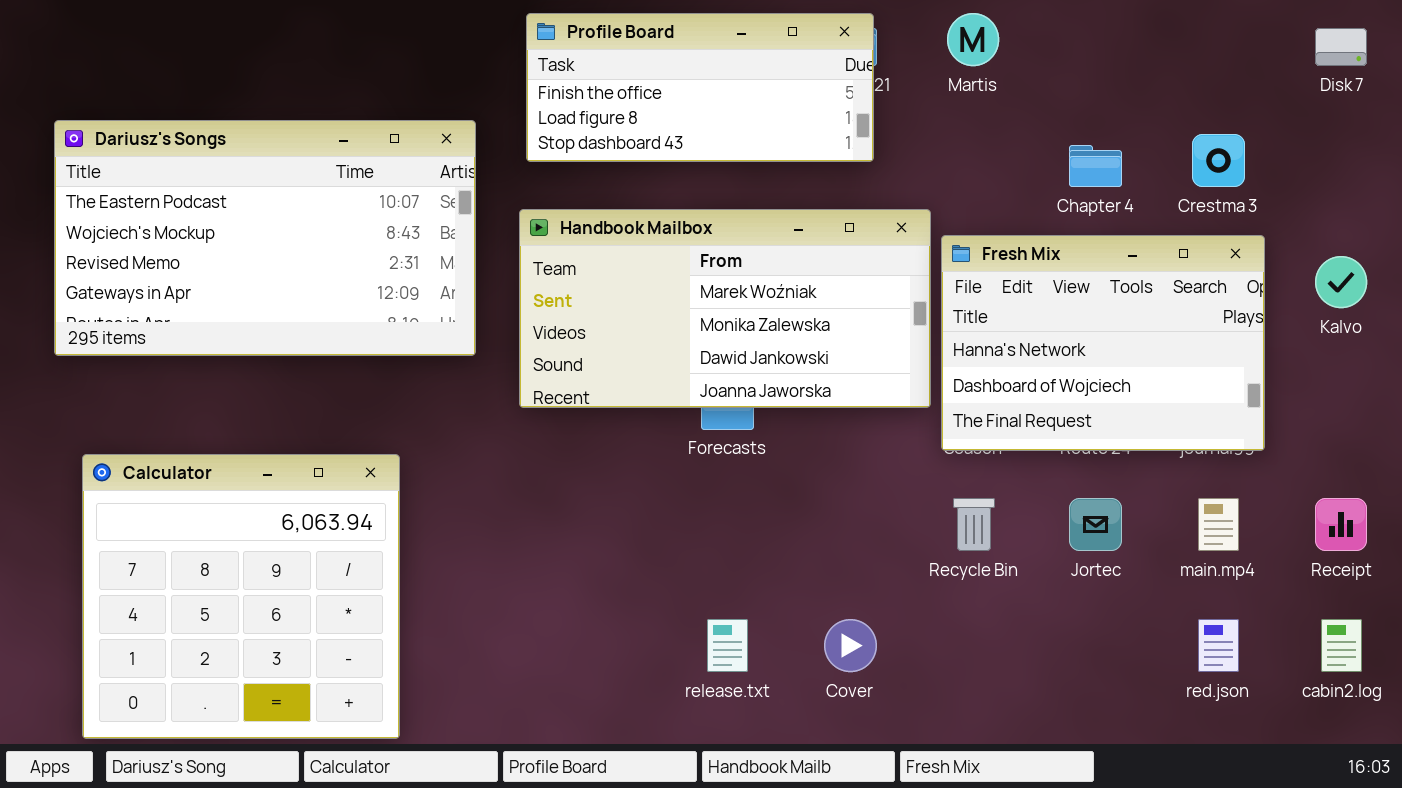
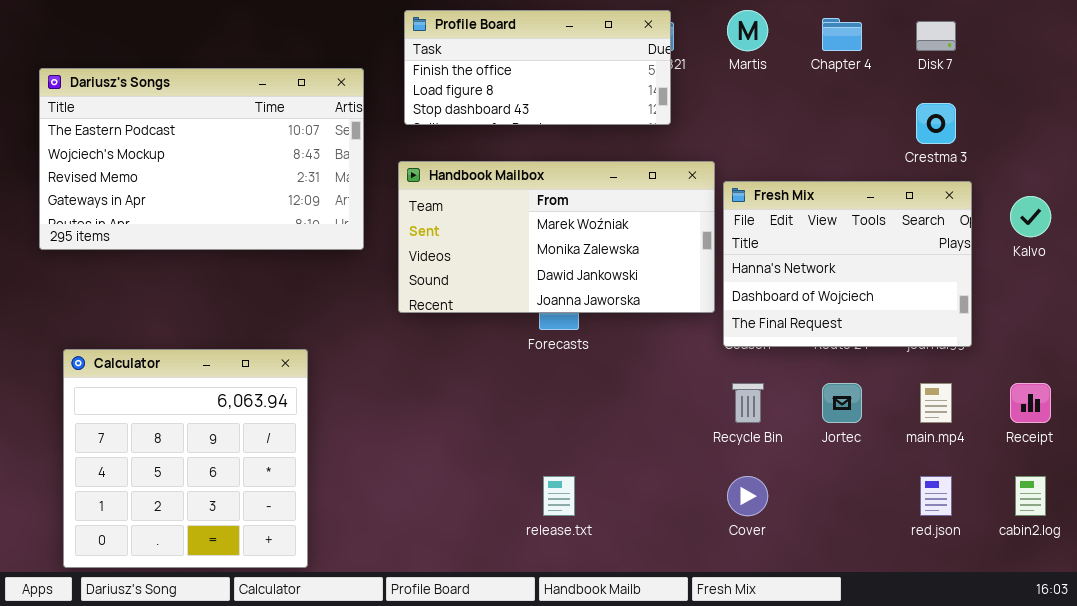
Disk 7: [1315,28,1367,66] -> [916,21,956,51], moved
Dariusz's Songs: [54,120,476,356] -> [39,68,364,250], moved
Chapter 4: [1069,145,1122,187] -> [822,18,862,51], moved
Cover: [824,619,877,672] -> [727,476,768,516], moved

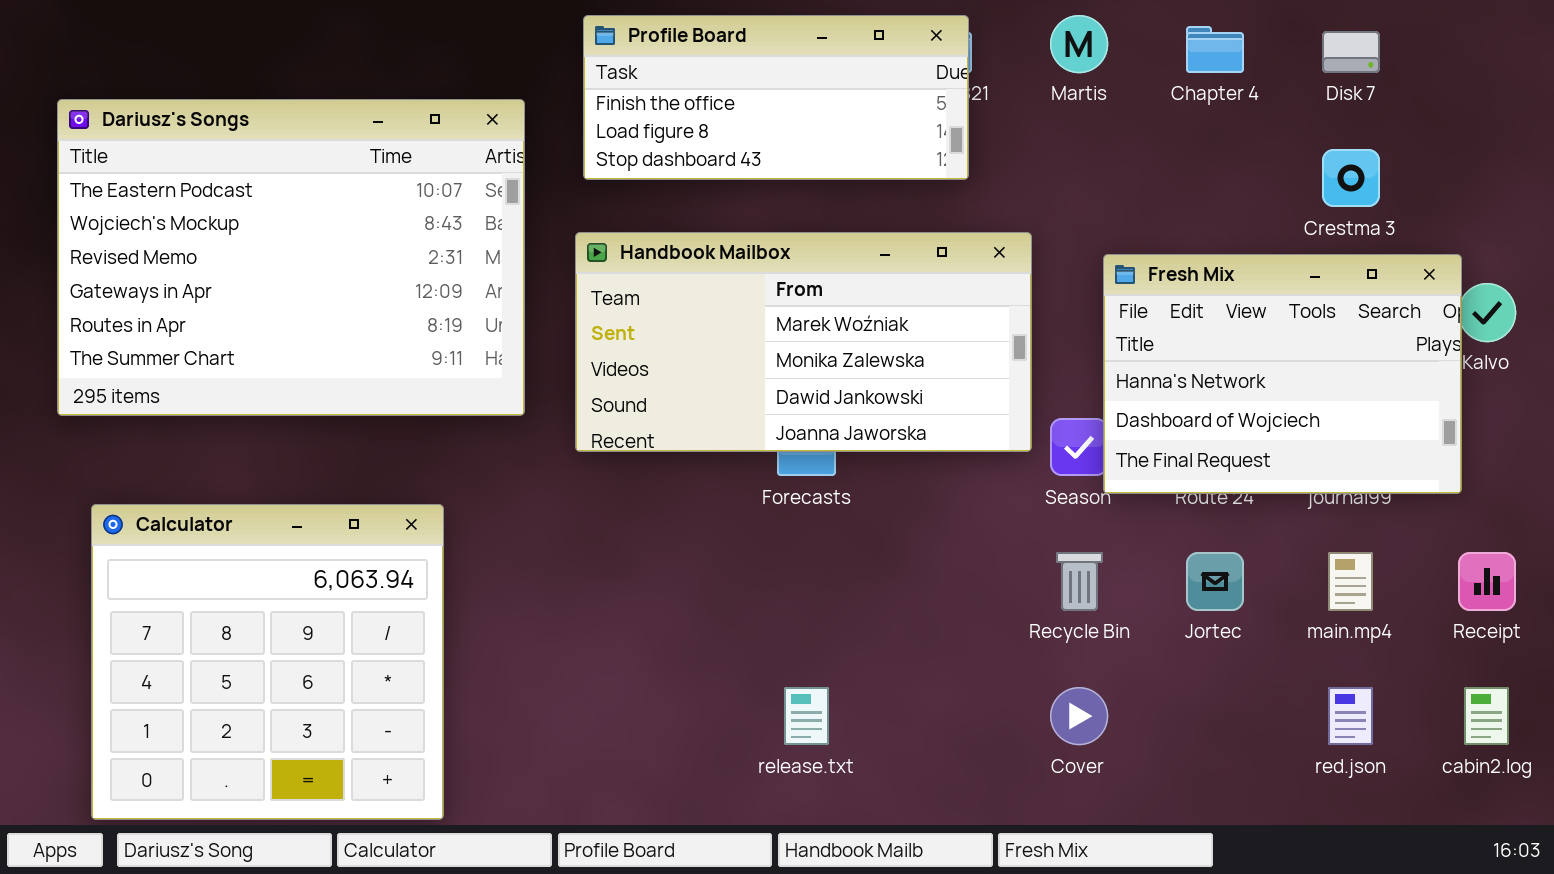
Dariusz's Songs: [39,68,364,250] -> [57,99,525,416], resized
Fresh Mix: [723,181,972,347] -> [1103,254,1462,494], moved

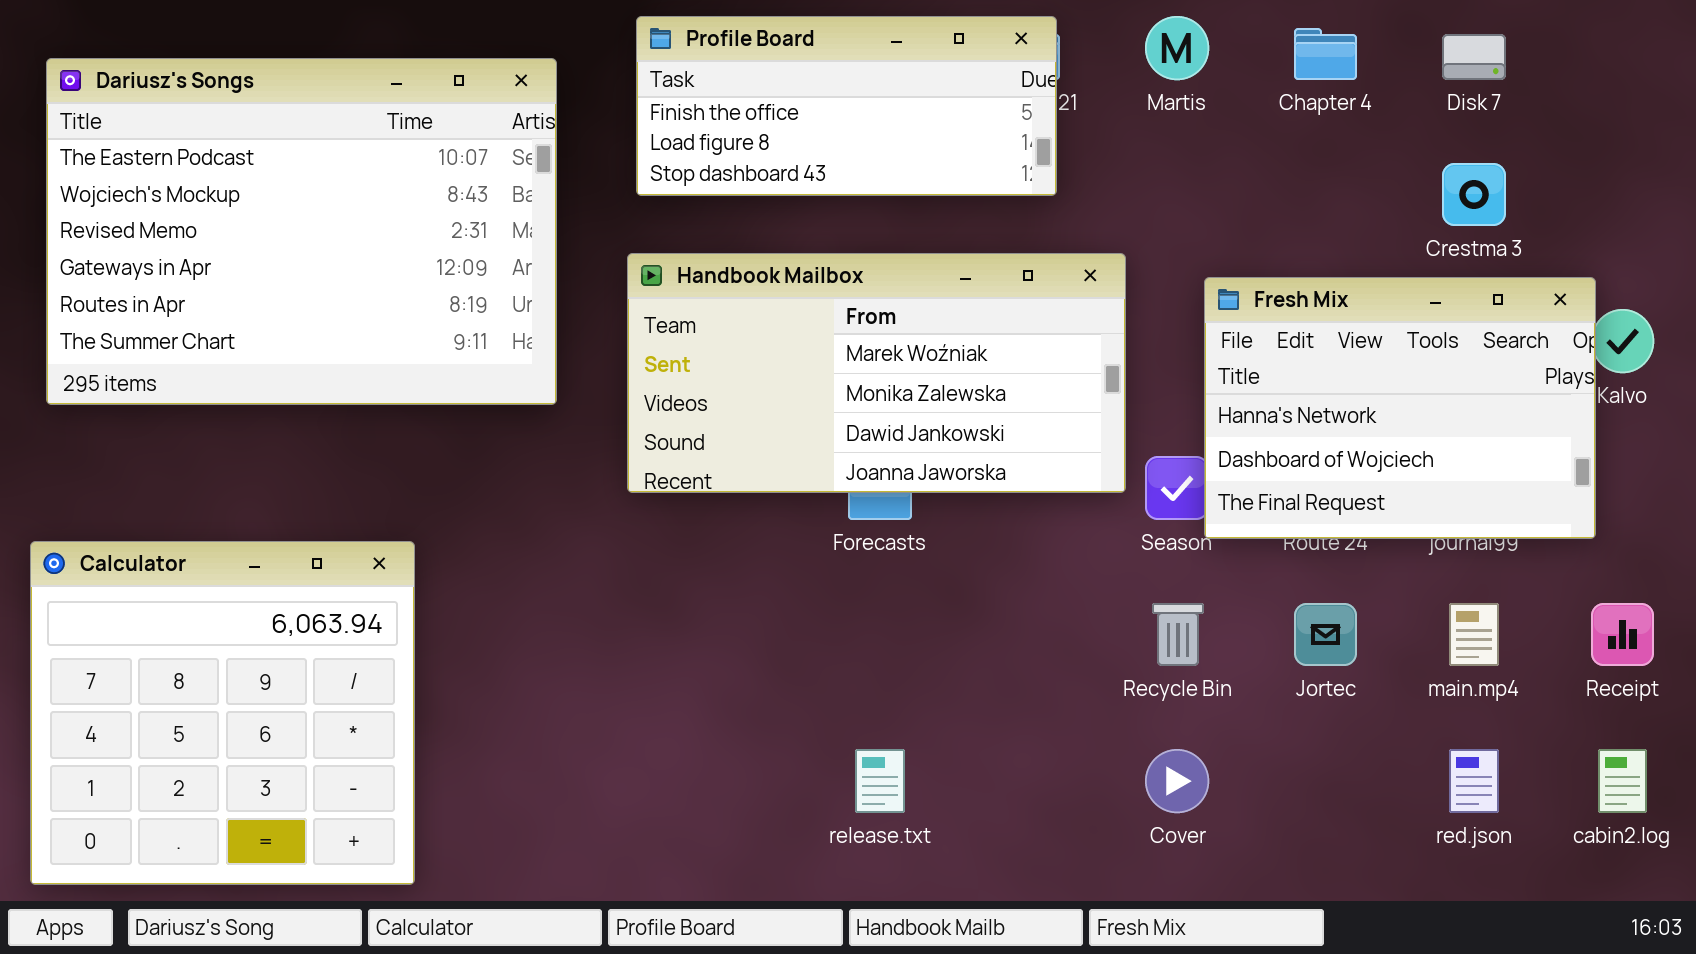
Dariusz's Songs: [57,99,525,416] -> [46,58,557,405], moved
Calculator: [91,504,444,820] -> [30,541,415,885], moved

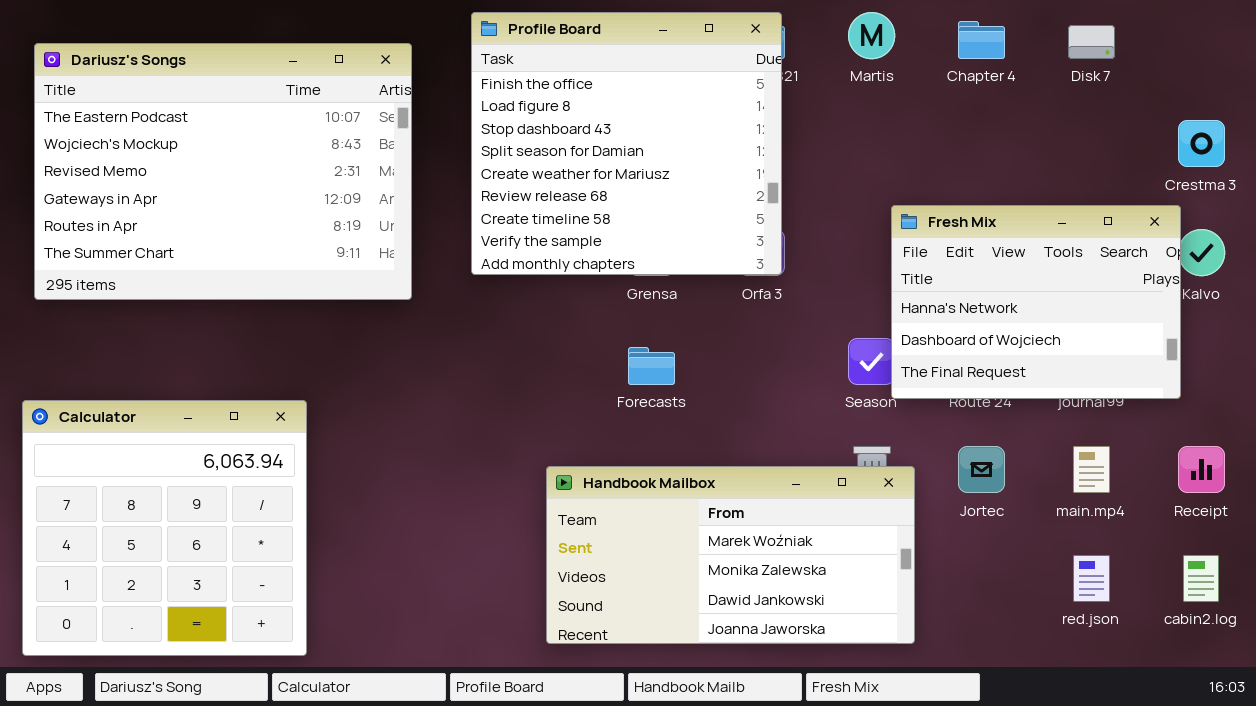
Profile Board: [636,16,1057,196] -> [471,12,782,275], resized
Crestma 3: [1442,163,1506,226] -> [1178,120,1225,167], moved
Handbook Mailbox: [627,253,1126,493] -> [546,466,915,644], moved

